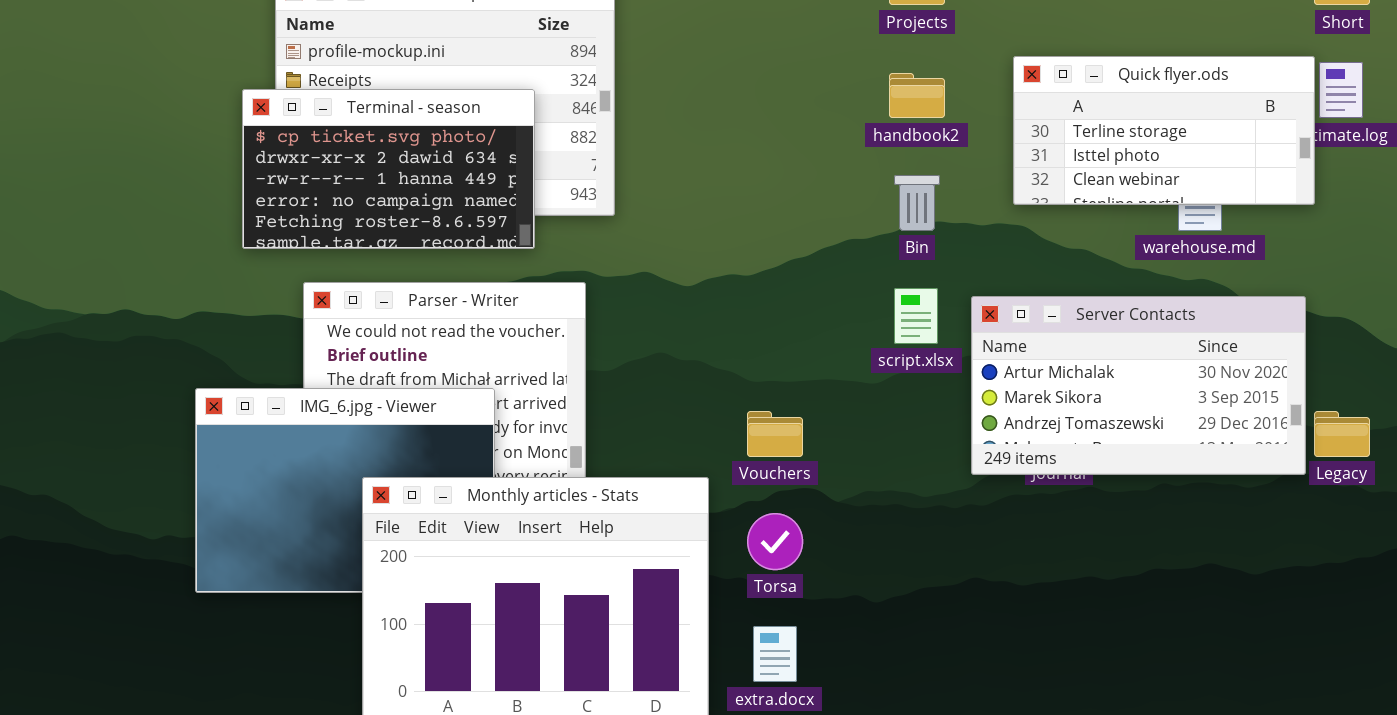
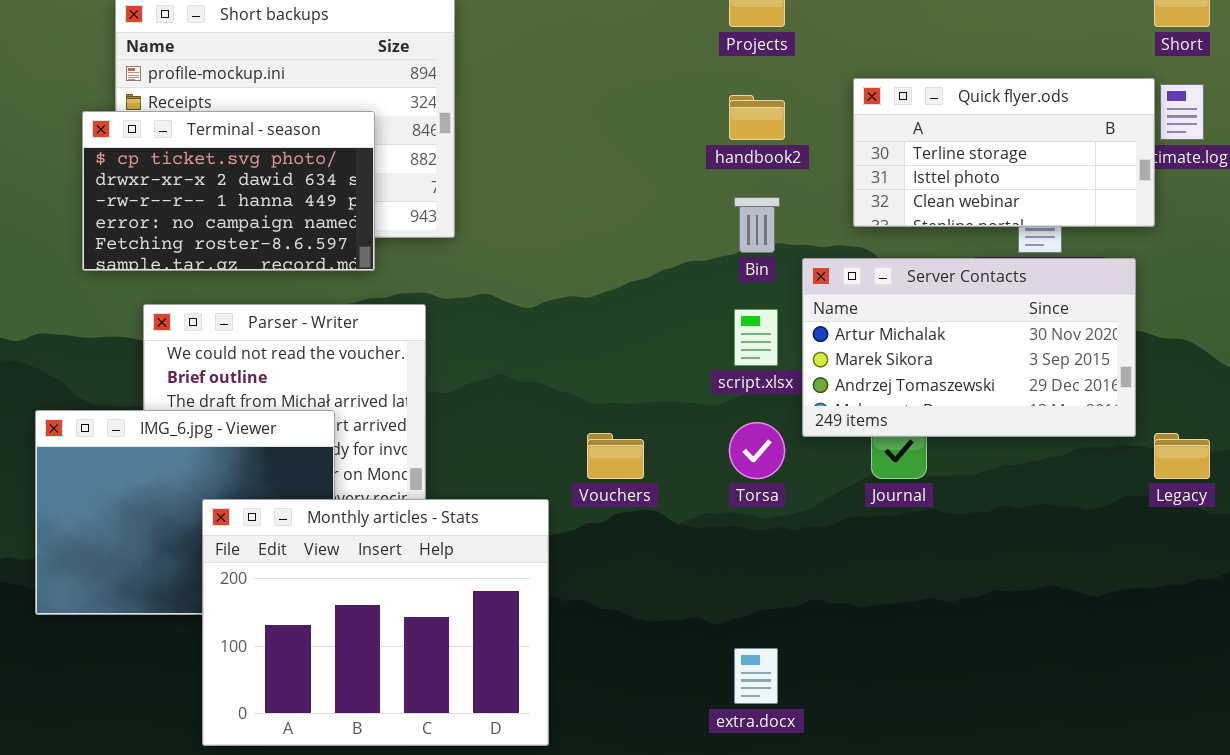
Server Contacts: [971,296,1306,475] -> [802,258,1136,437], moved
Torsa: [747,513,803,570] -> [729,422,785,479], moved
extra.docx: [753,626,797,682] -> [734,648,778,704], moved

